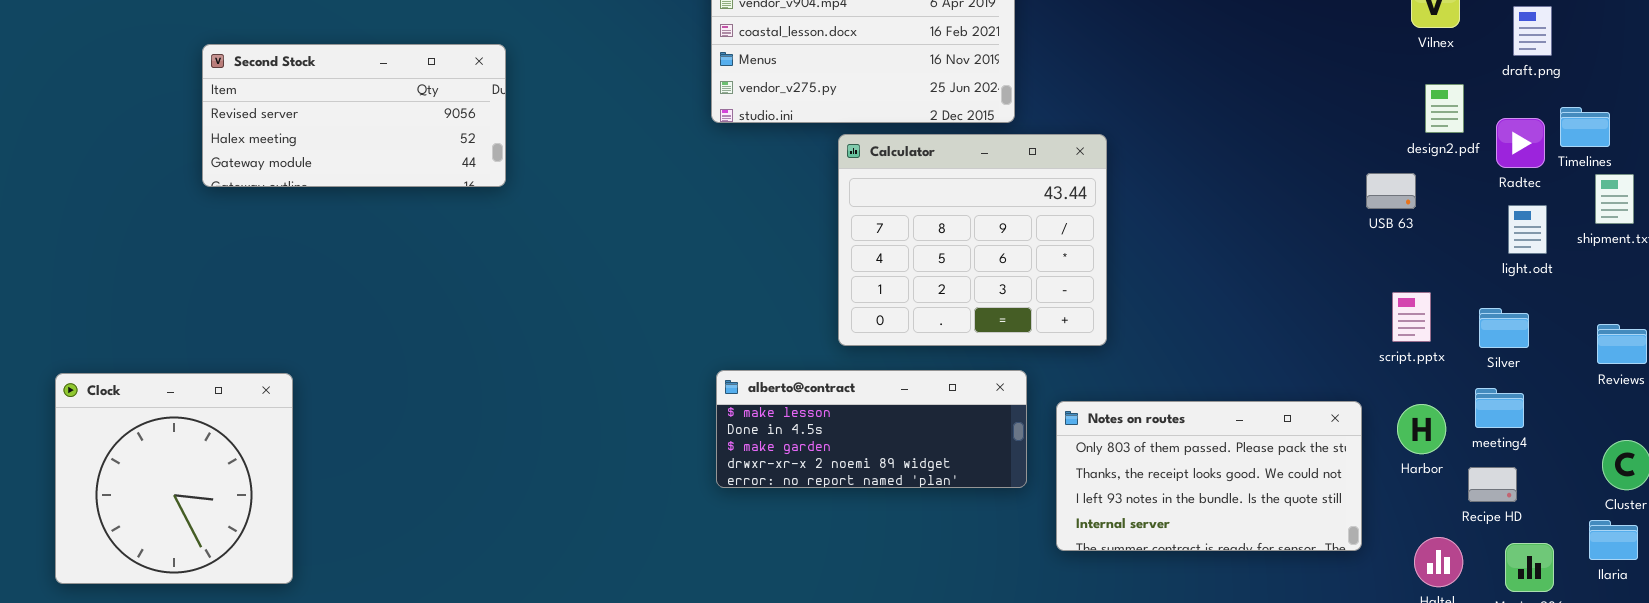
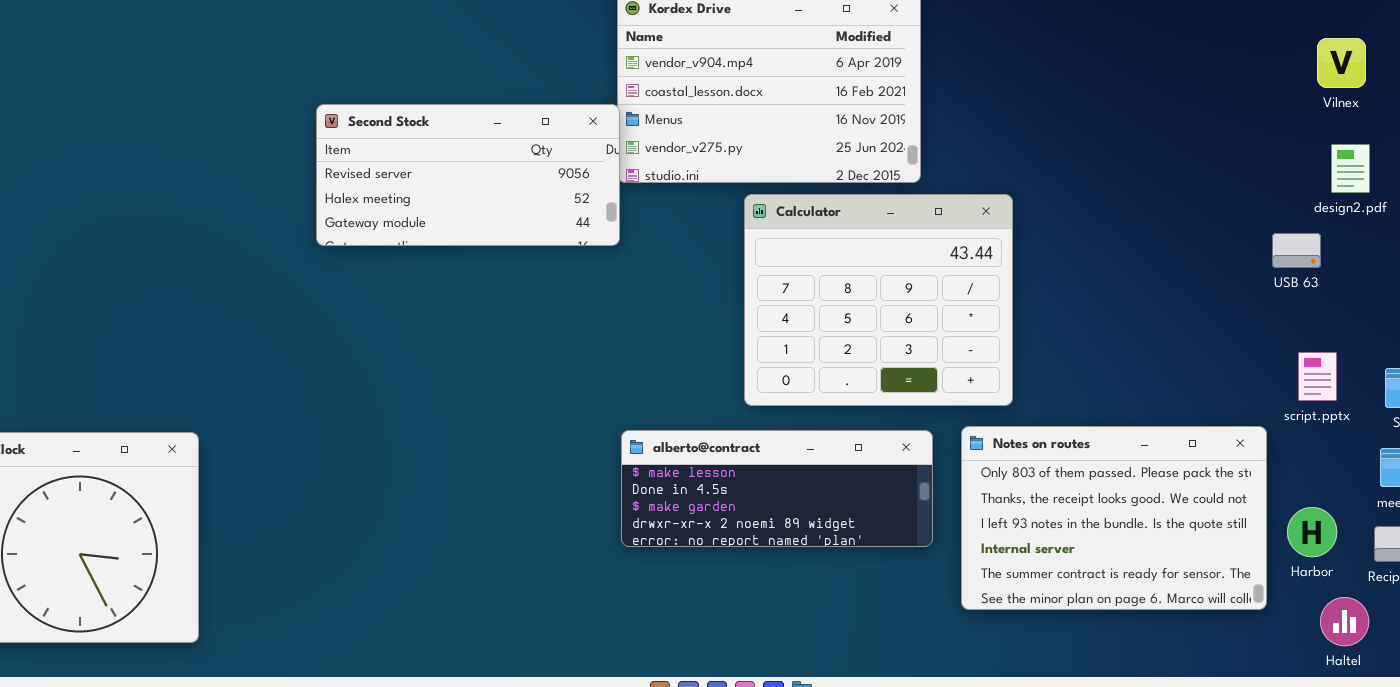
Second Stock: [202,44,506,187] -> [316,104,620,246], moved
Notes on routes: [1056,401,1362,551] -> [961,426,1267,610], resized
Harbor: [1397,404,1446,454] -> [1287,507,1337,557], moved

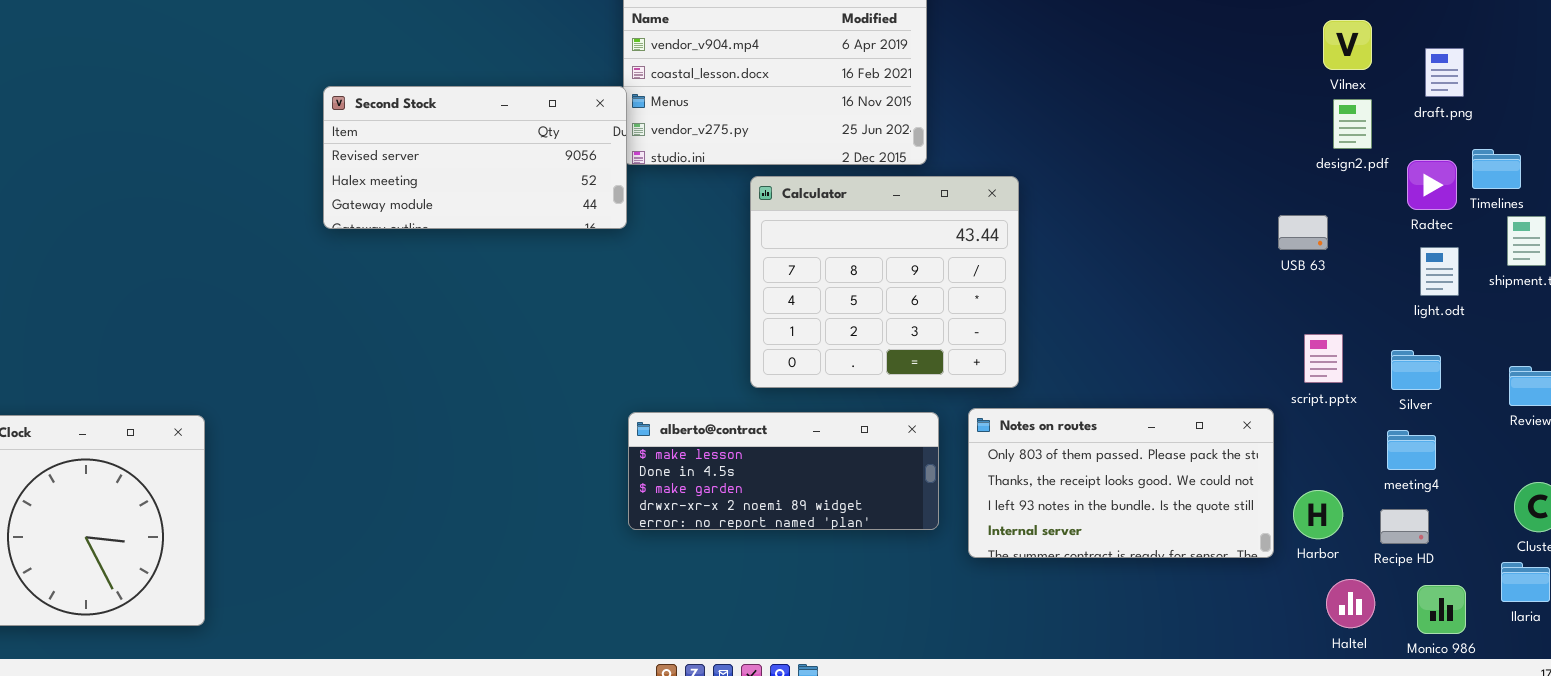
design2.pdf: [1331,144,1370,193] -> [1333,99,1372,149], moved
Notes on routes: [961,426,1267,610] -> [968,408,1274,558], resized

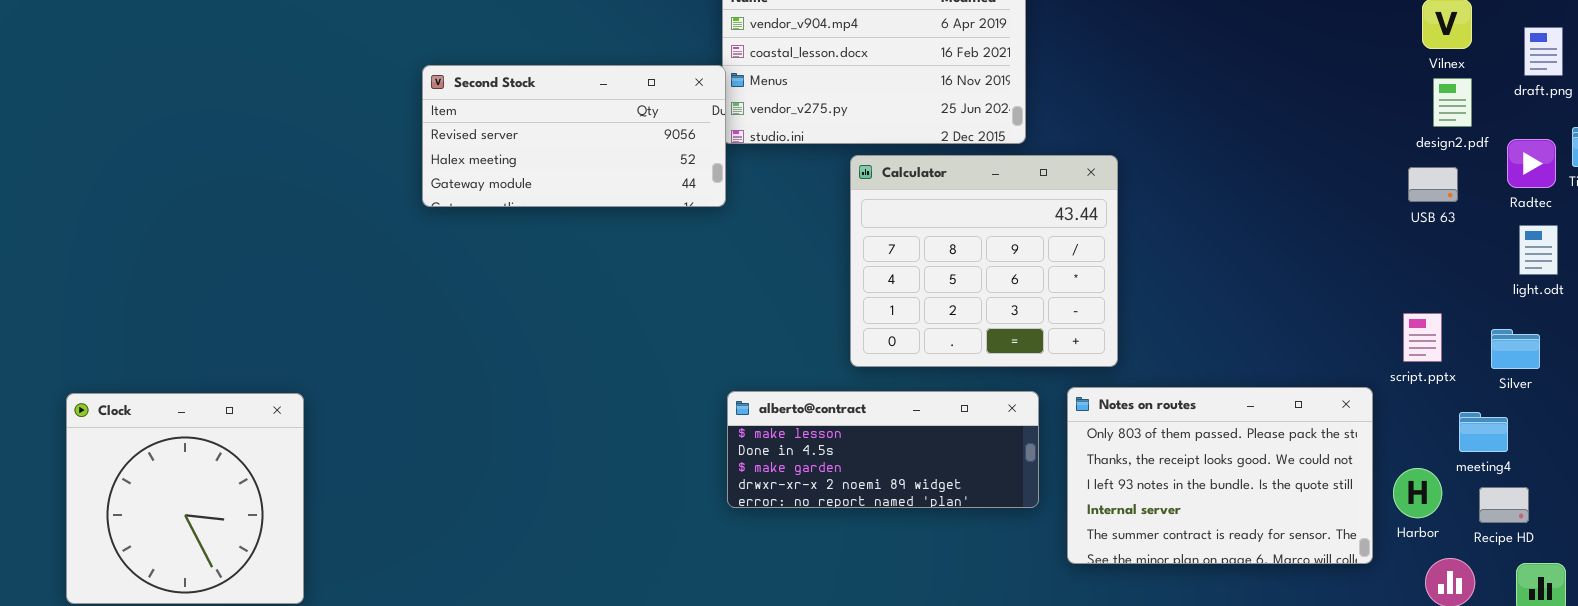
USB 63: [1278,215,1328,250] -> [1408,167,1458,202], moved
Notes on routes: [968,408,1274,558] -> [1067,387,1373,564], resized
meeting4: [1387,430,1436,470] -> [1459,412,1508,452], moved

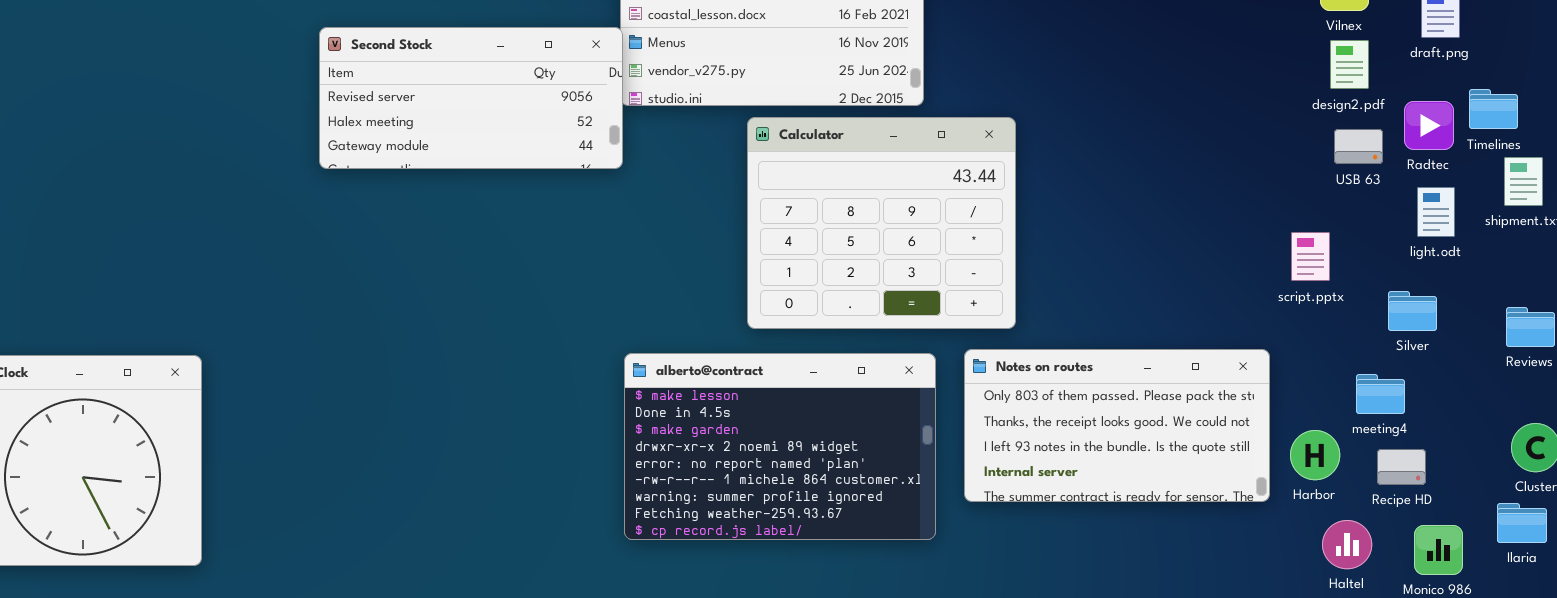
USB 63: [1408,167,1458,202] -> [1334,129,1383,164], moved
script.pptx: [1403,313,1442,362] -> [1291,232,1330,281], moved
Notes on routes: [1067,387,1373,564] -> [964,349,1270,502], resized
alberto@contract: [727,391,1039,508] -> [624,353,936,540], resized

